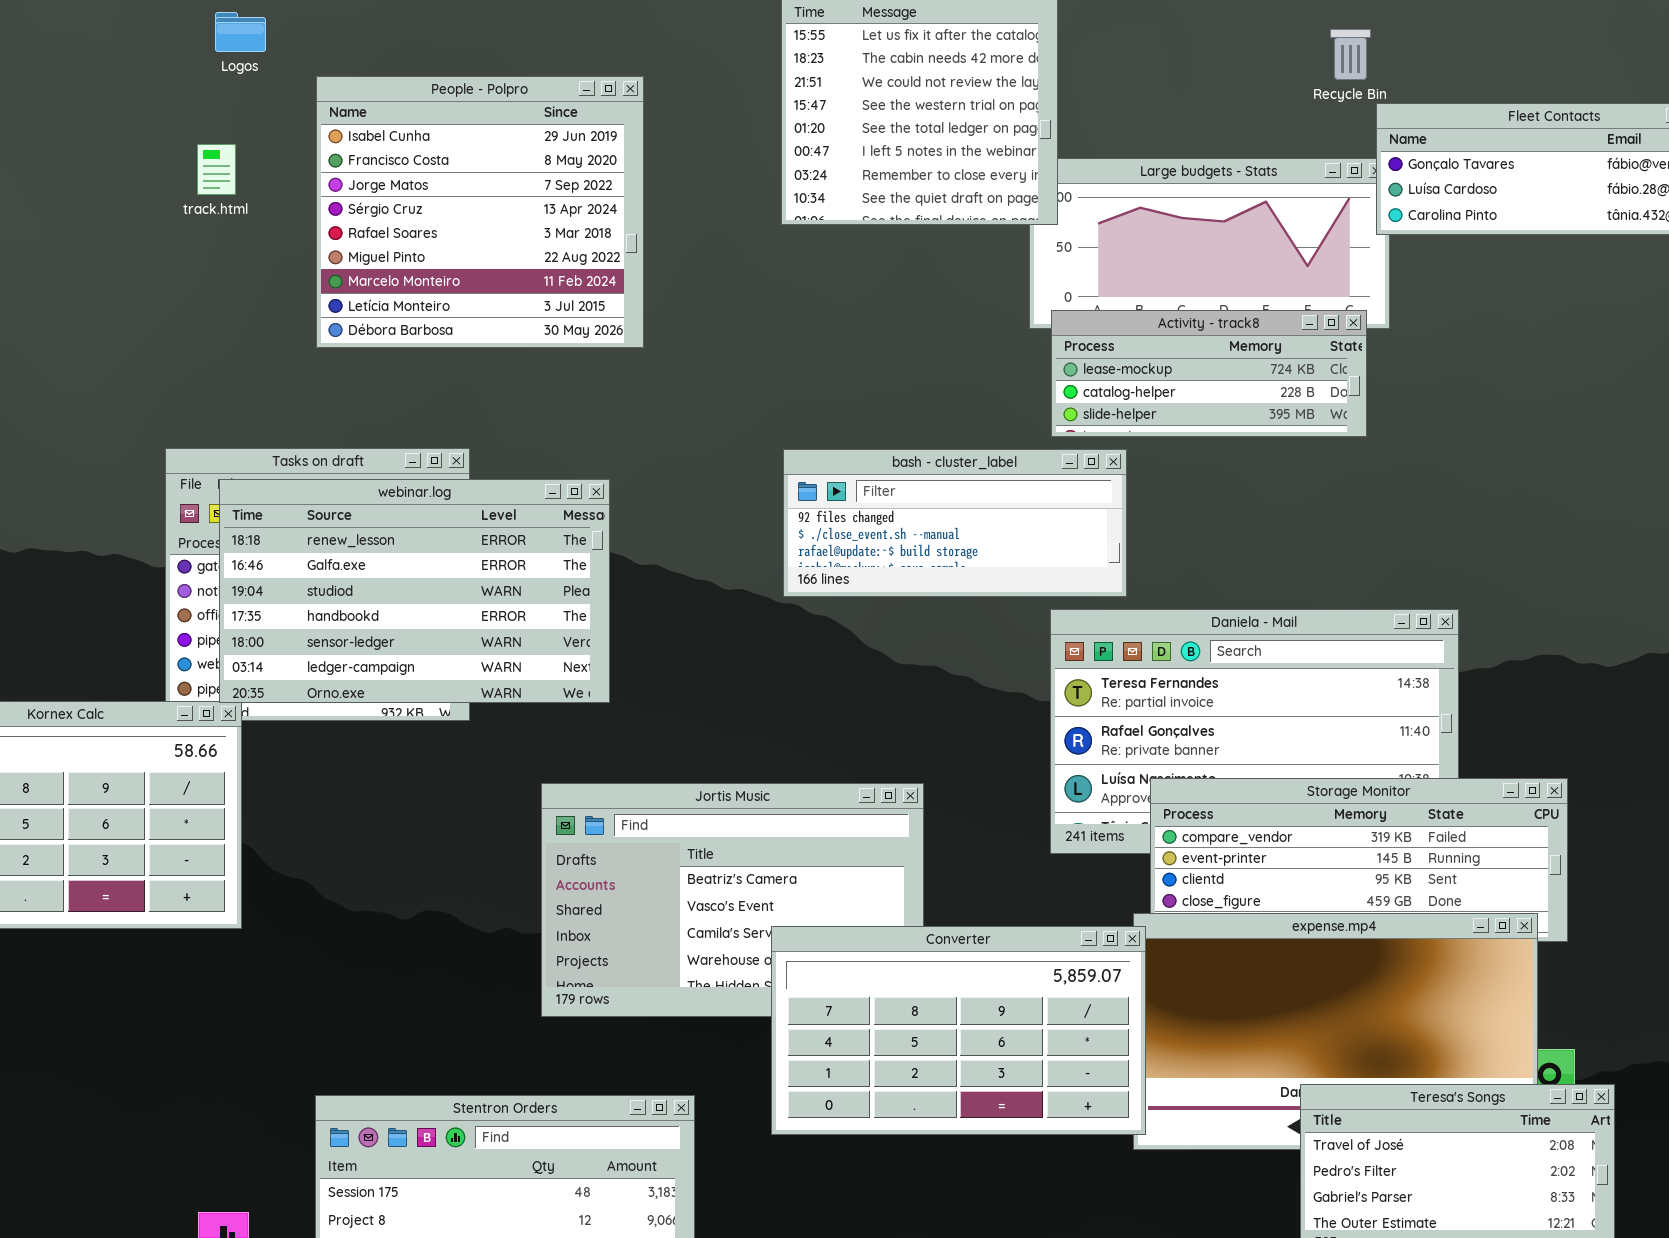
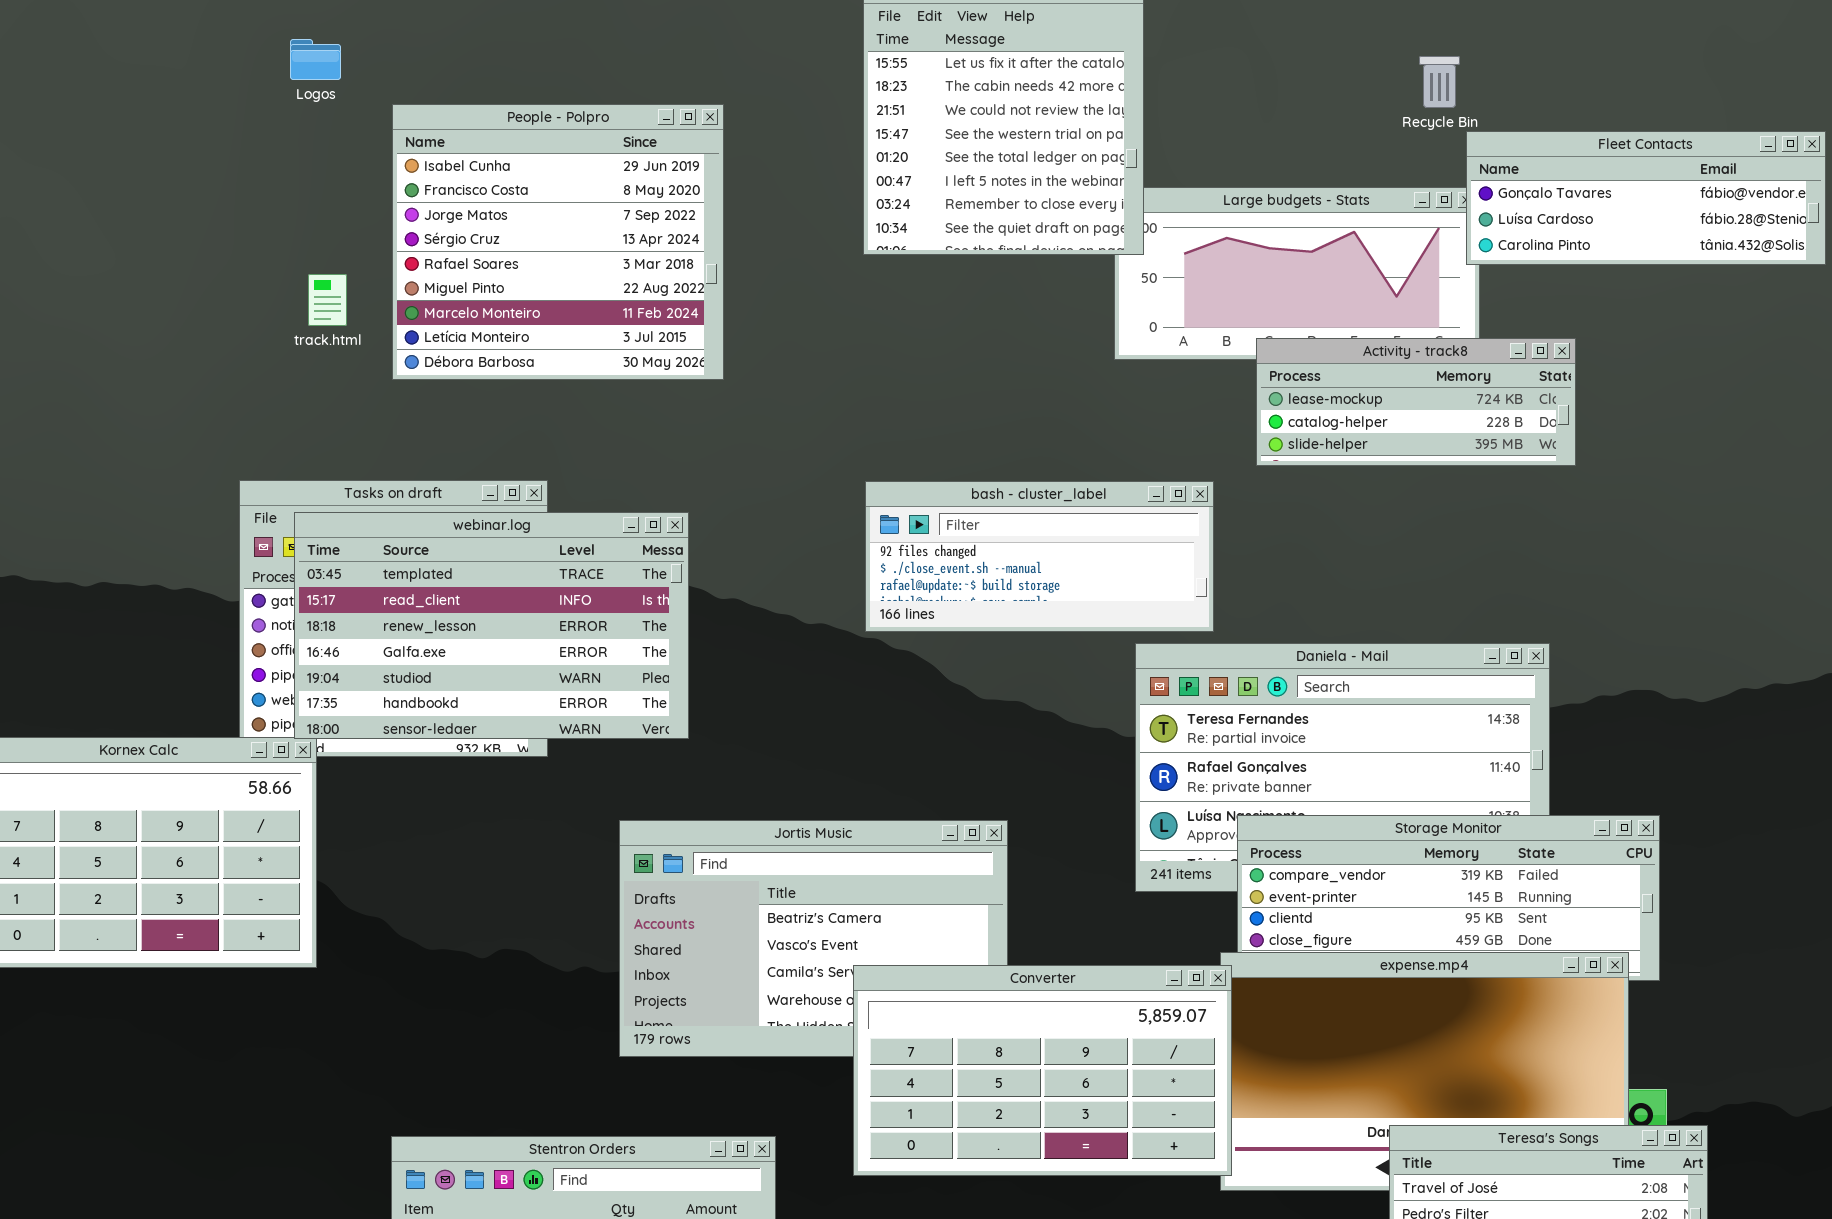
track.html: [197,144,236,195] -> [308,274,347,326], moved
Activity - track8: [1051,310,1367,437] -> [1256,338,1576,466], moved
webinar.log: [219,479,610,703] -> [294,512,689,739], scrolled up 2 rows

